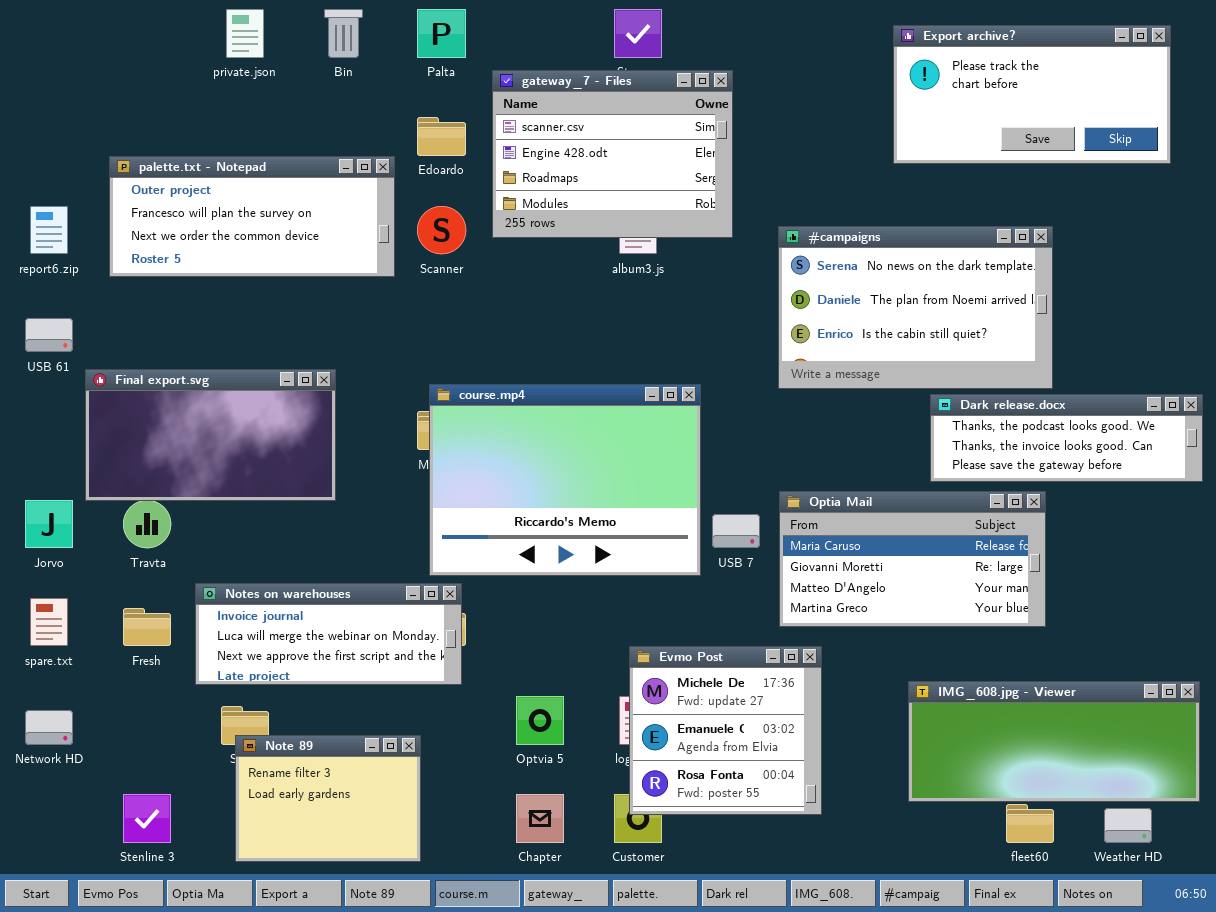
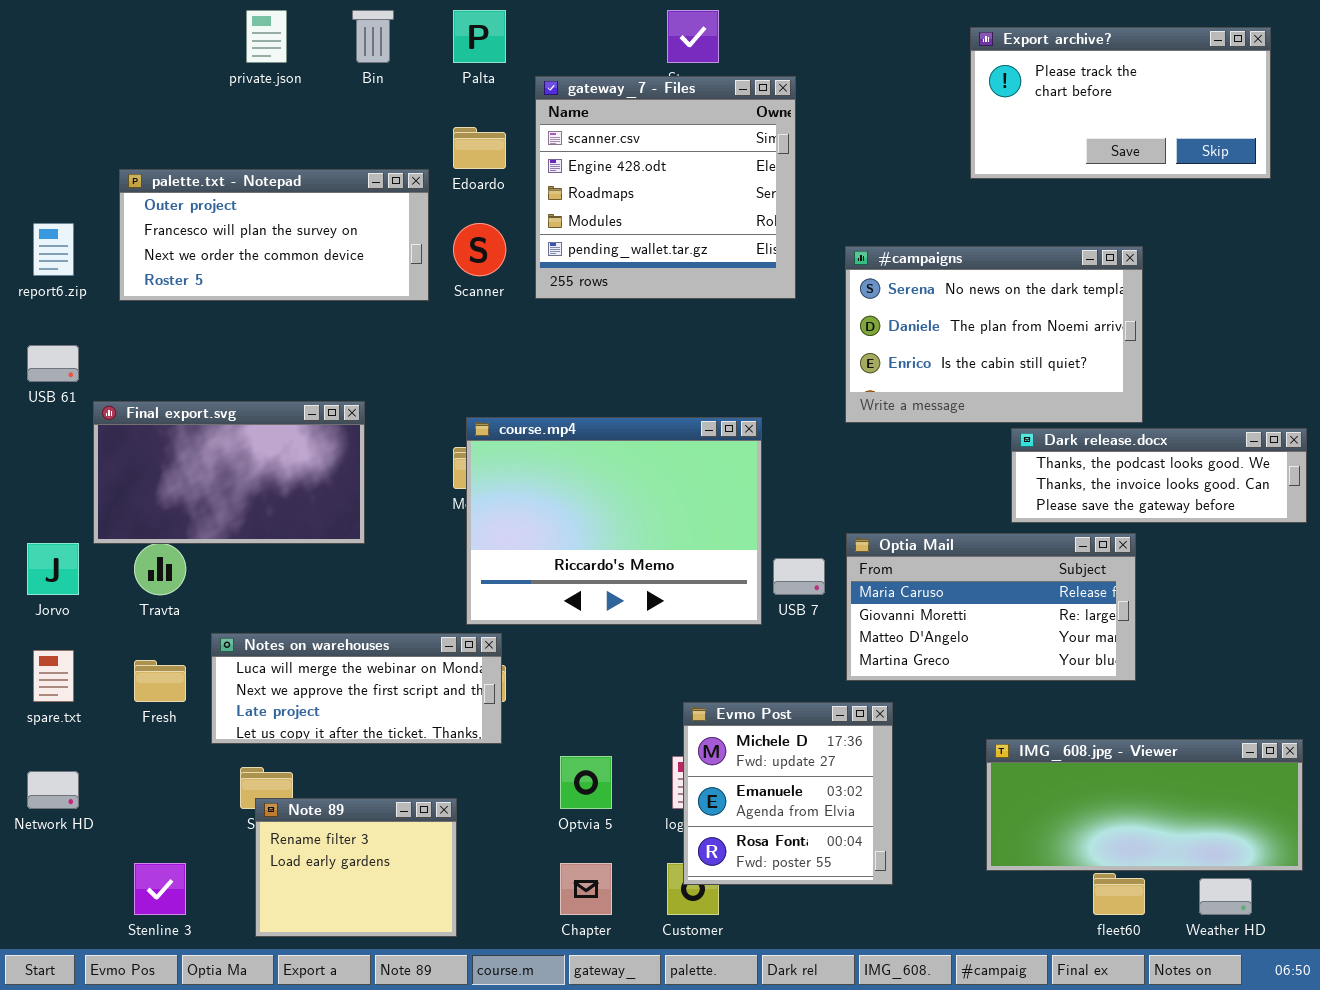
gateway_7 - Files: [492,70,733,238] -> [535,76,796,299], resized
Notes on warehouses: [195,583,462,685] -> [211,633,502,744], scrolled down 1 row

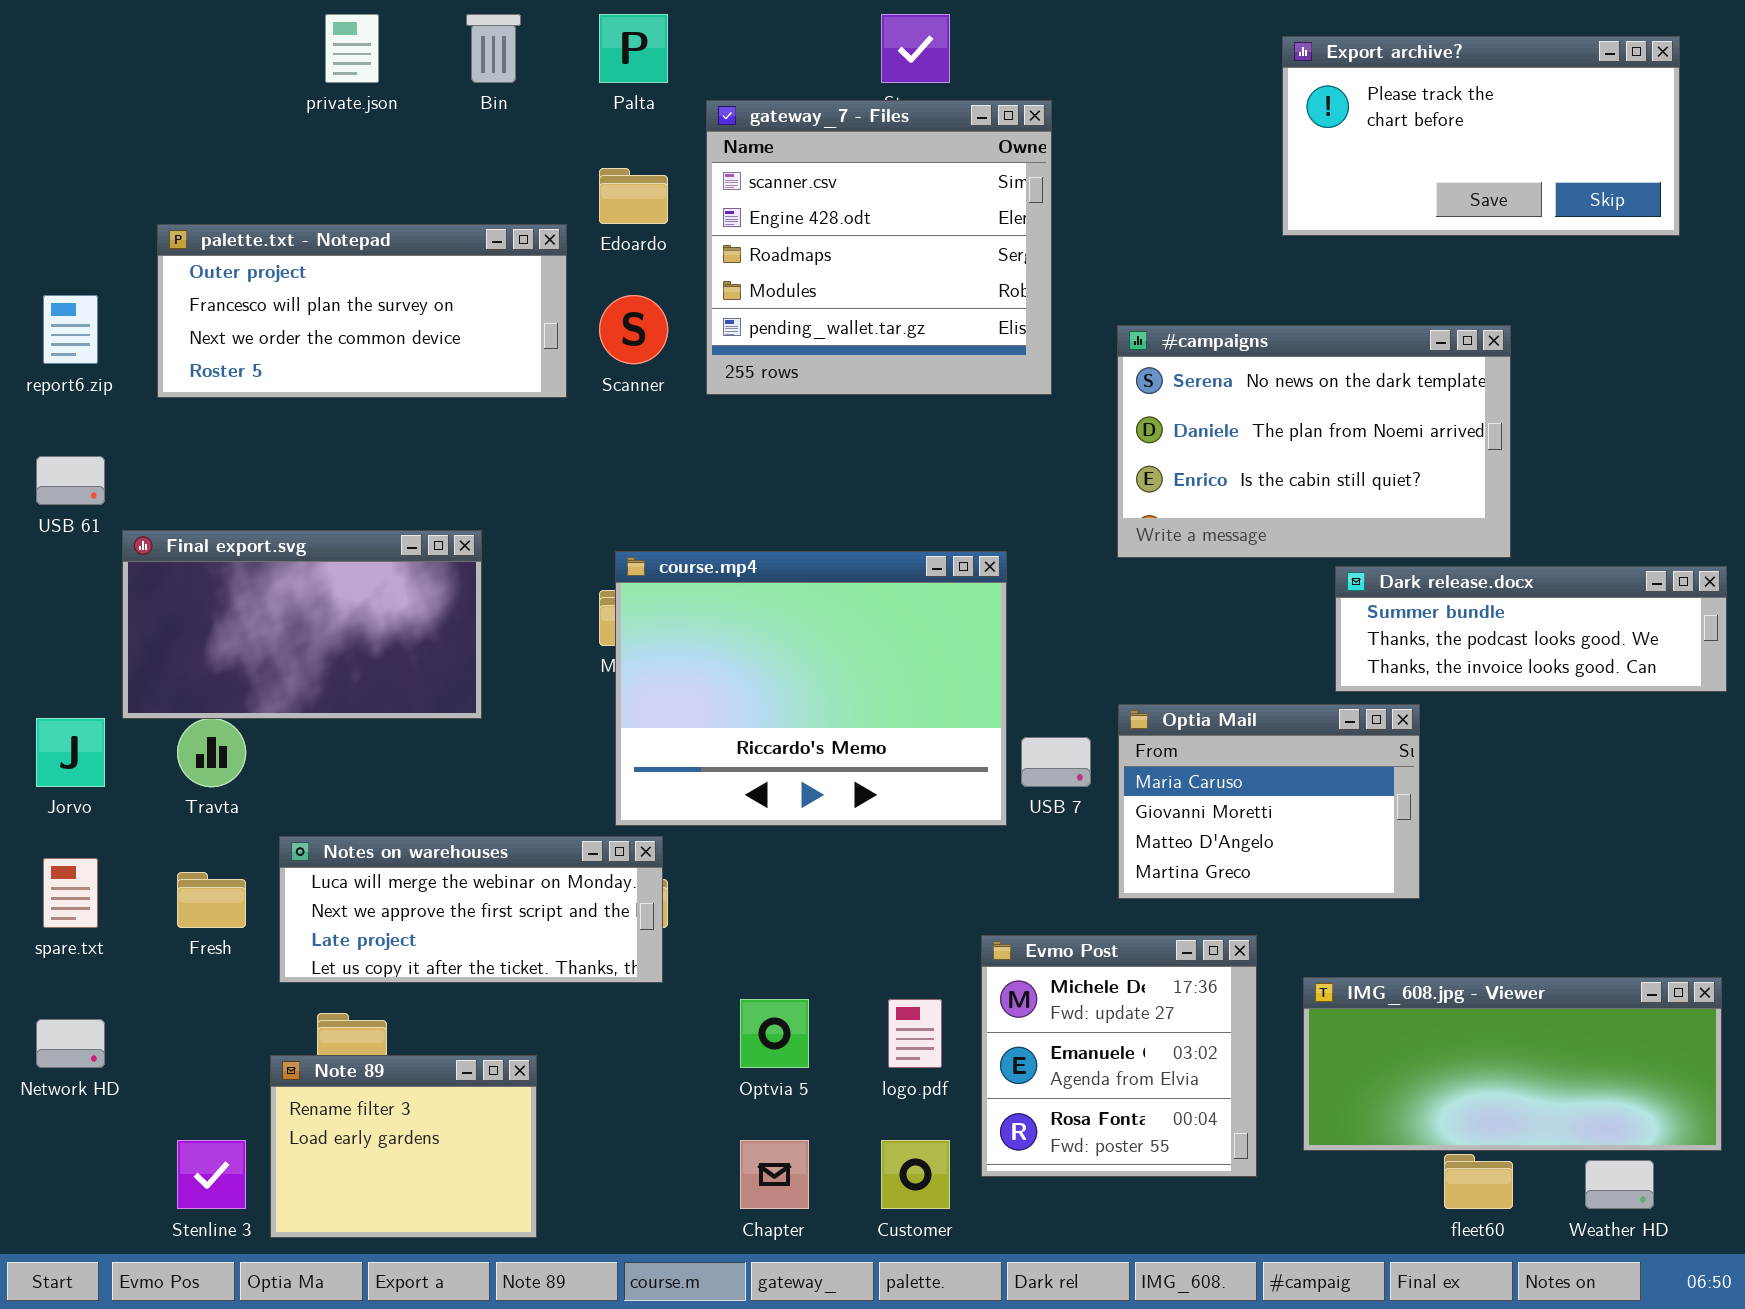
Dark release.docx: [1011,428,1307,523] -> [1335,566,1727,692], scrolled up 1 row
Optia Mail: [846,533,1136,681] -> [1118,704,1420,899], resized
Evmo Post: [683,702,893,885] -> [981,935,1257,1177], moved
Note 89: [255,798,457,937] -> [270,1055,537,1238], moved

